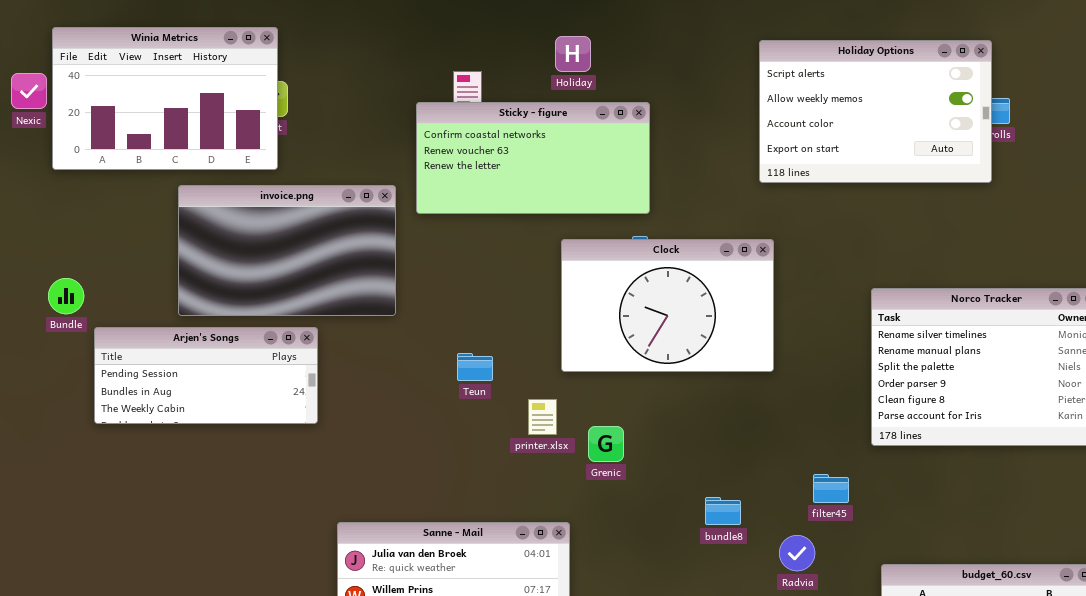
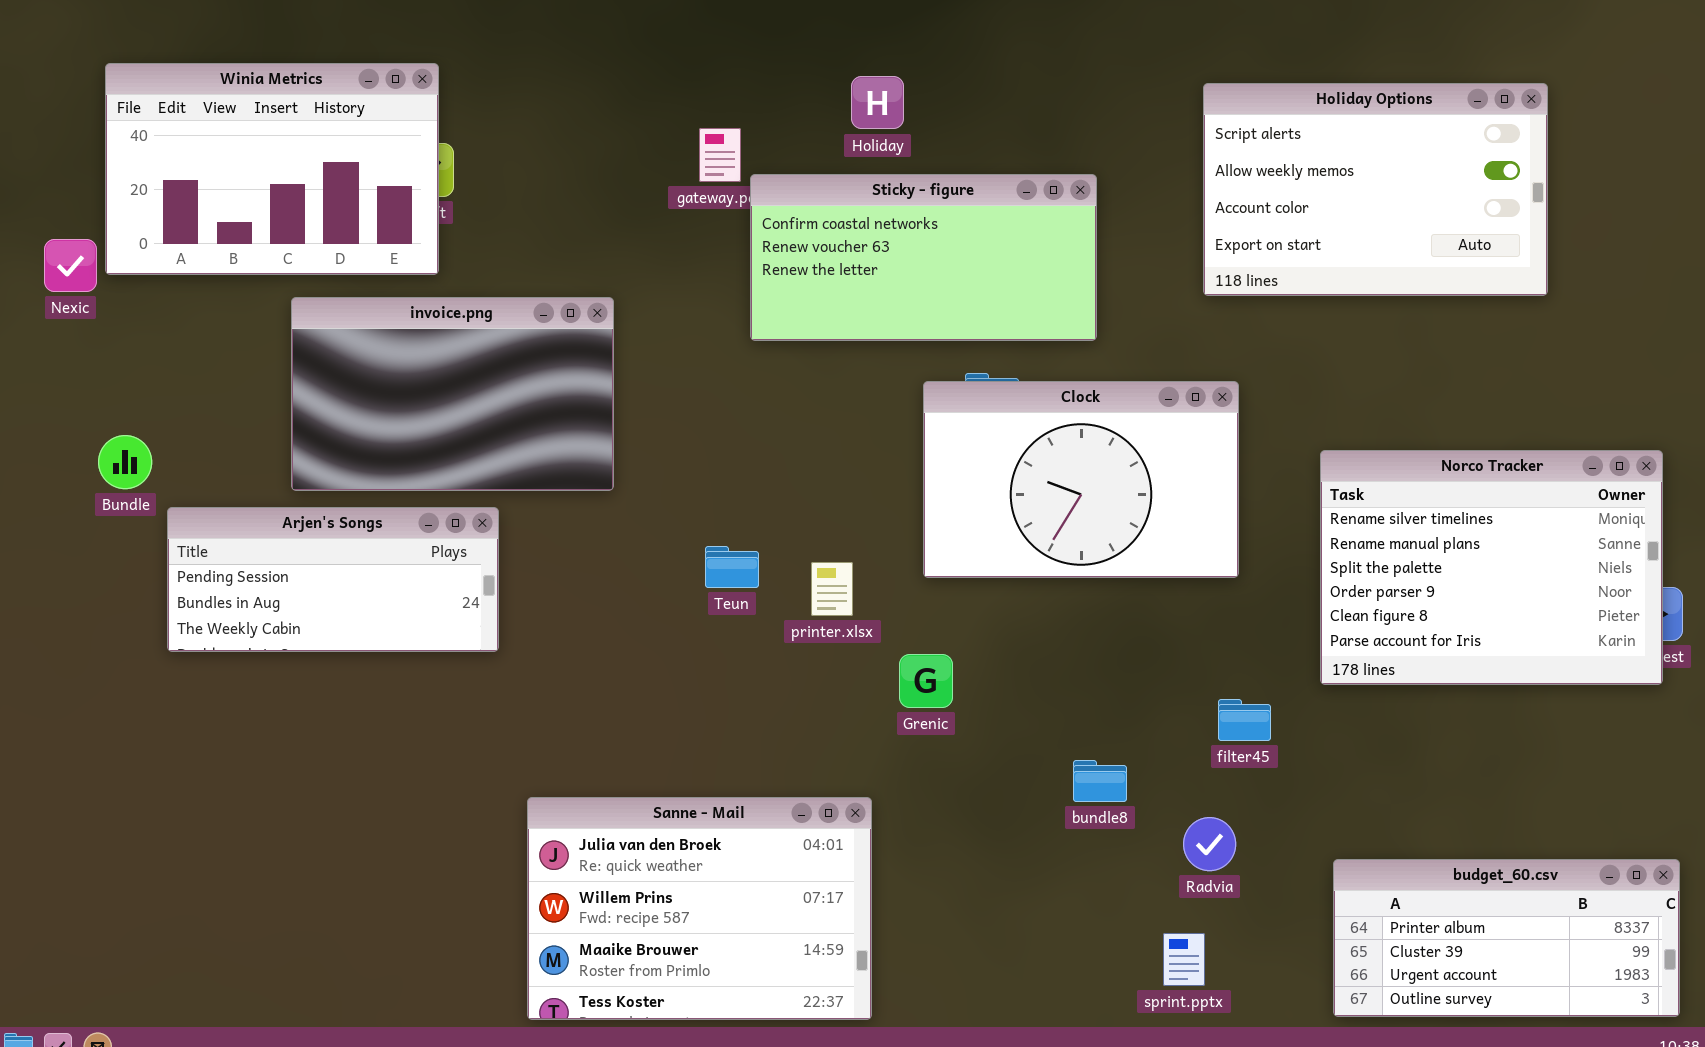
Holiday Options: [759,40,992,183] -> [1203,83,1548,296], moved
Nexic: [11,73,47,109] -> [44,239,97,292], moved
Sticky - figure: [416,102,650,214] -> [750,174,1097,341], moved
Clock: [561,239,774,372] -> [923,381,1239,578], moved
printer.xlsx: [528,399,557,435] -> [811,562,853,616], moved
filter45: [813,474,849,503] -> [1218,699,1271,741], moved

